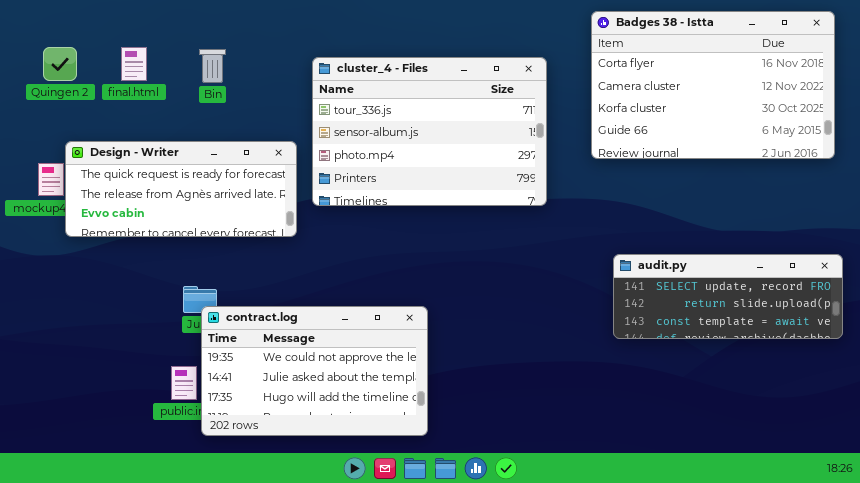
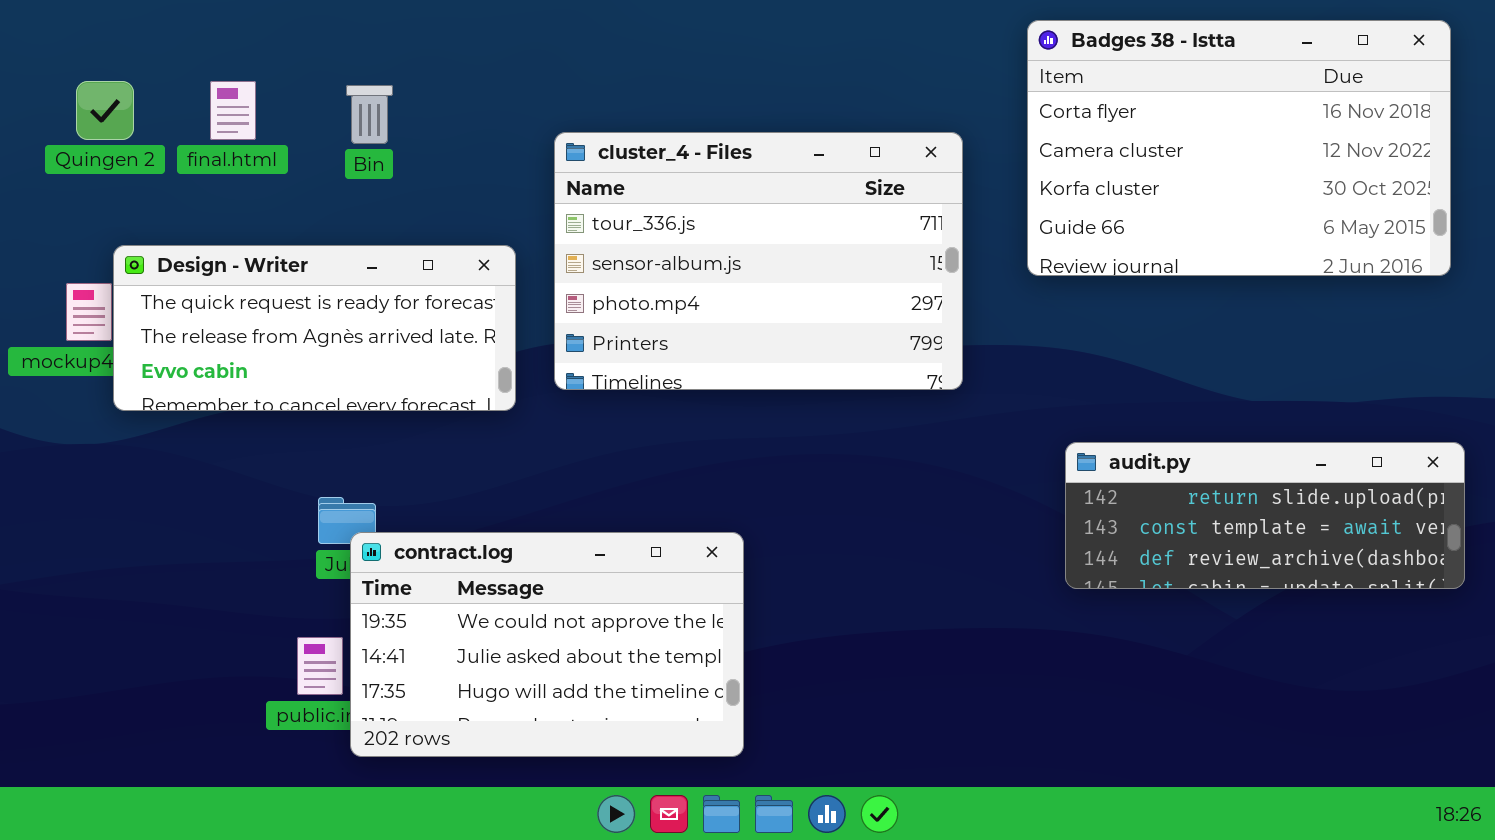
cluster_4 - Files: [312,57,547,206] -> [554,132,963,390], moved
audit.py: [613,254,843,339] -> [1065,442,1465,589], scrolled down 1 row

